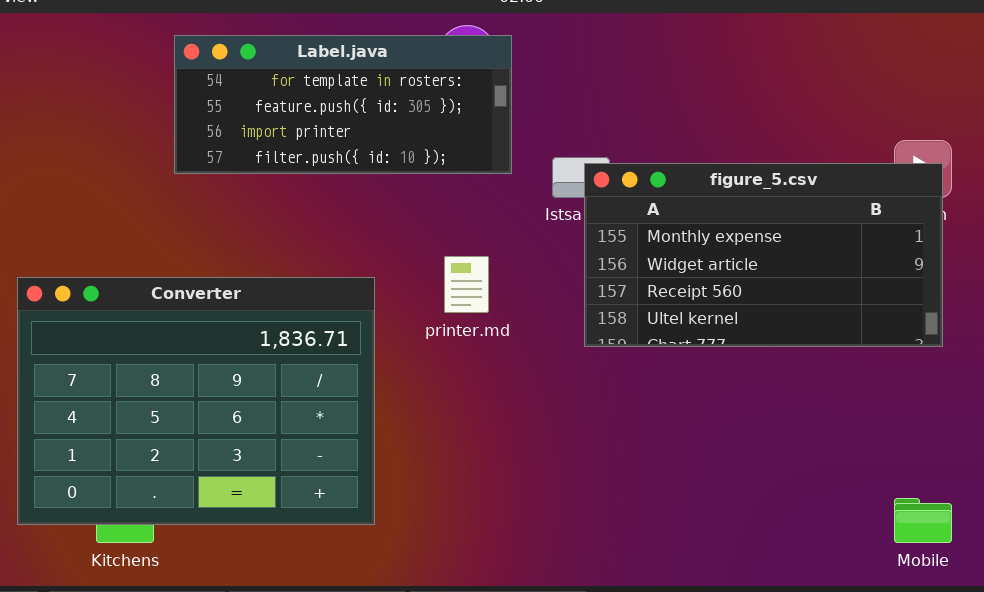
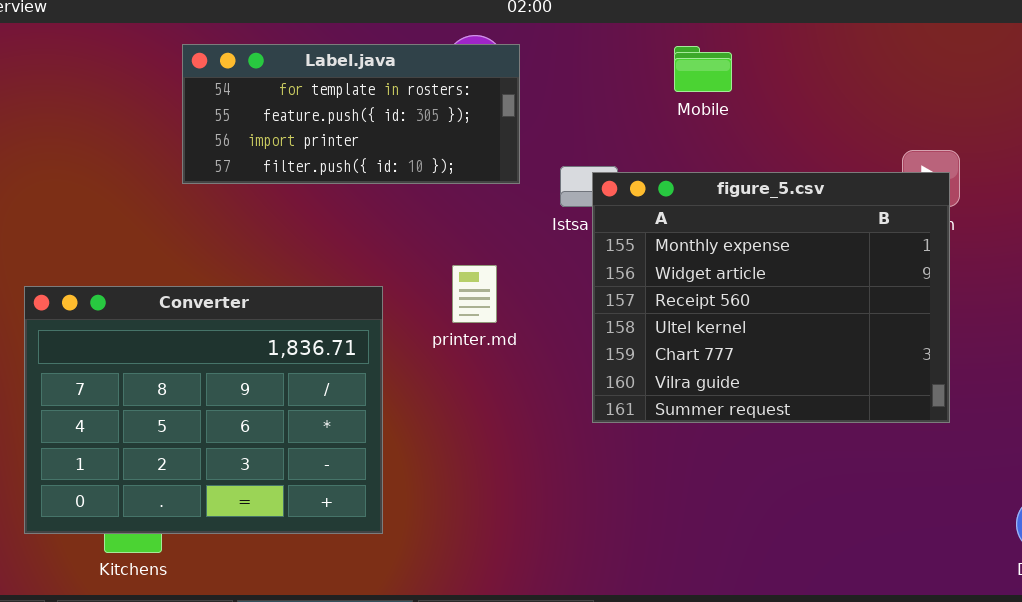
figure_5.csv: [584,163,943,347] -> [592,172,950,423], resized
Mobile: [894,498,952,543] -> [674,46,732,92], moved

